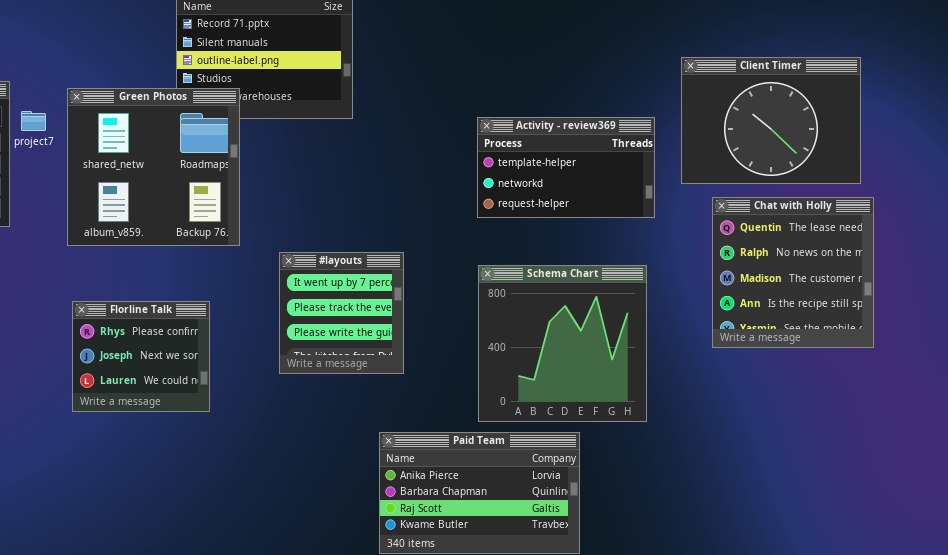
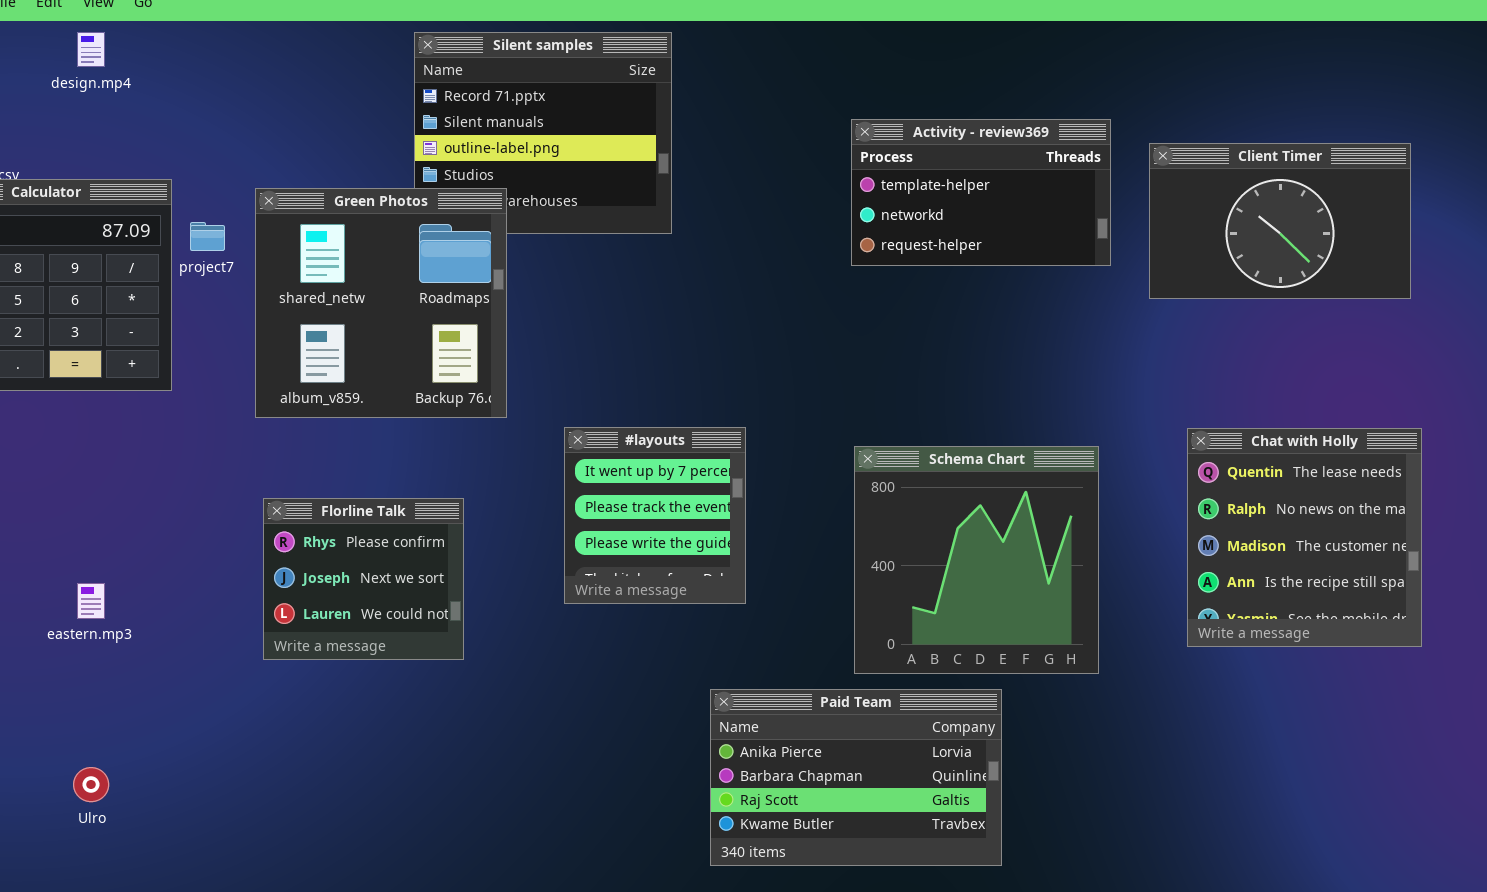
Client Timer: [681,57,861,184] -> [1149,143,1411,299], resized
Activity - review369: [477,117,655,218] -> [851,119,1111,266], moved
Chat with Holly: [712,197,874,348] -> [1187,428,1422,647], moved

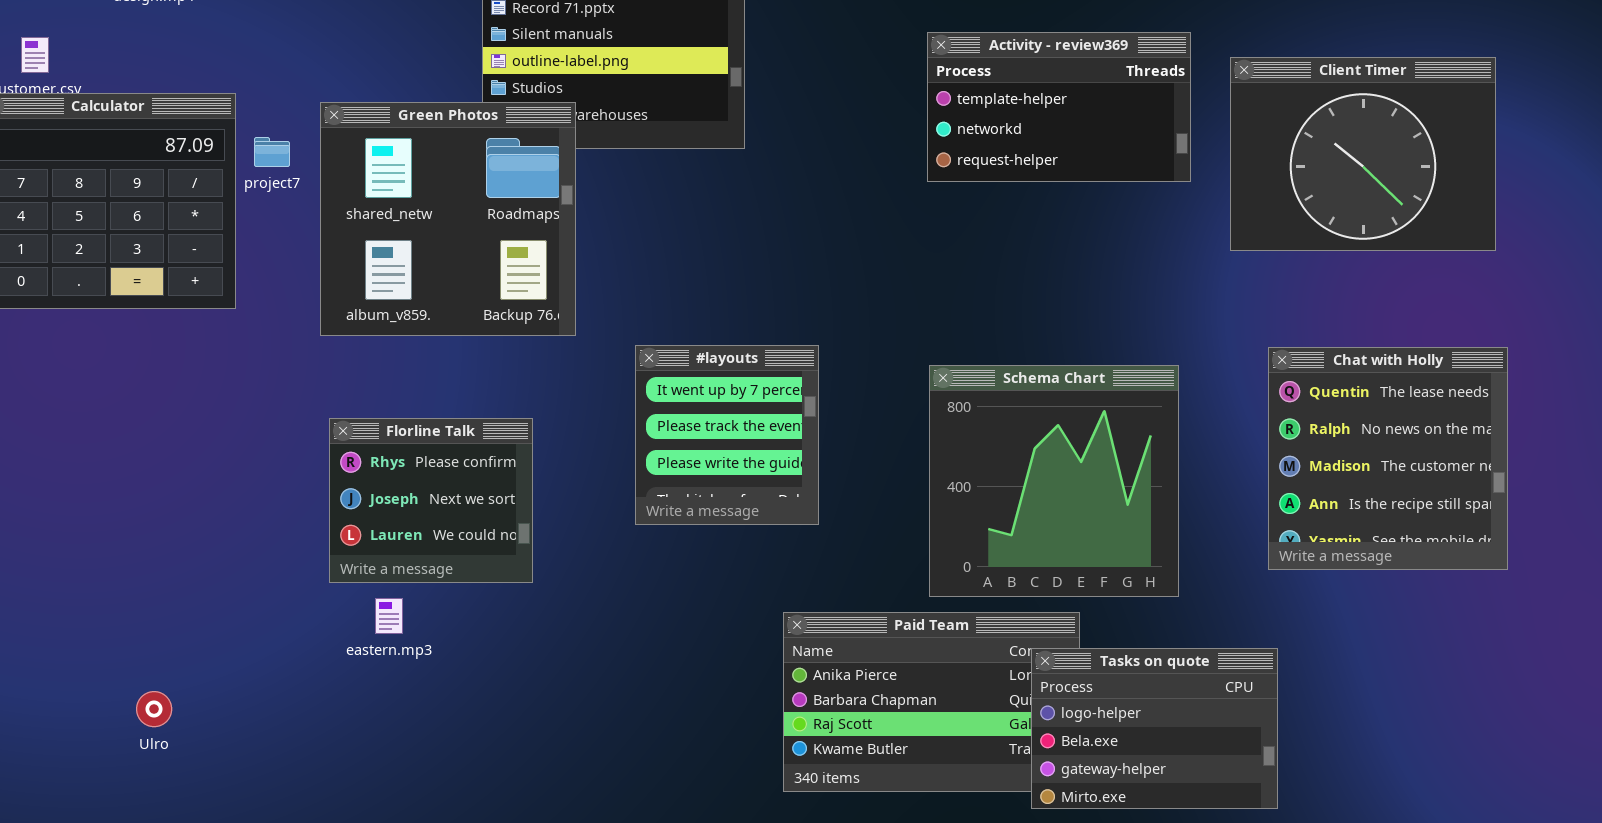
Client Timer: [1149,143,1411,299] -> [1230,57,1496,251], resized
eastern.mp3: [77,583,105,619] -> [375,598,403,634], moved
Tasks on quote: none -> [1031,648,1278,809], opened

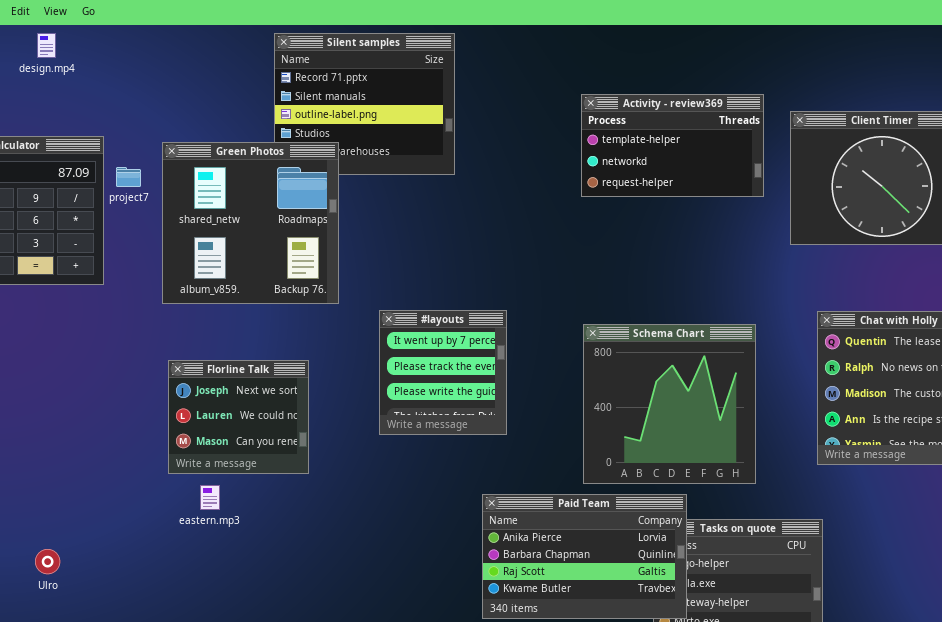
Florline Talk: [329,418,533,583] -> [168,360,309,474], scrolled down 1 row
Paid Team: [783,612,1080,792] -> [482,494,687,619], raised

